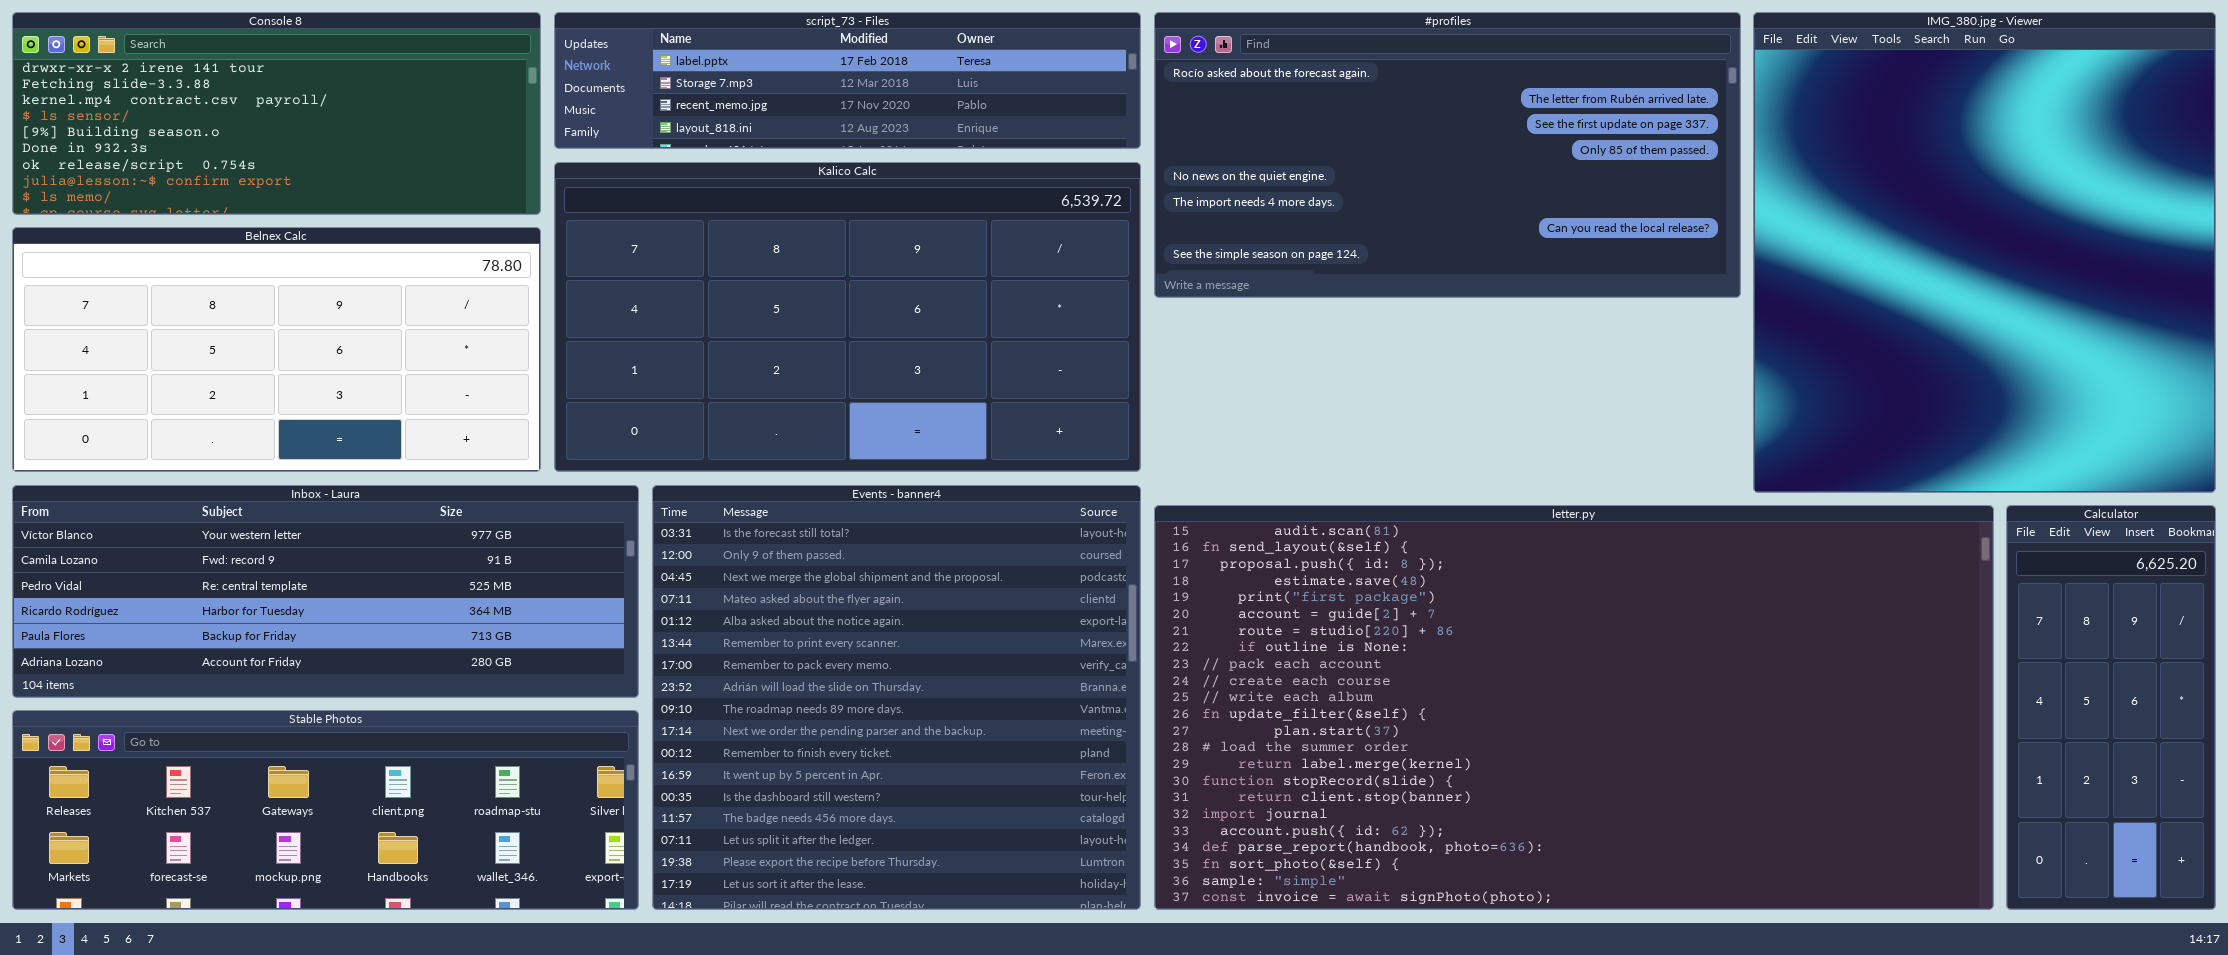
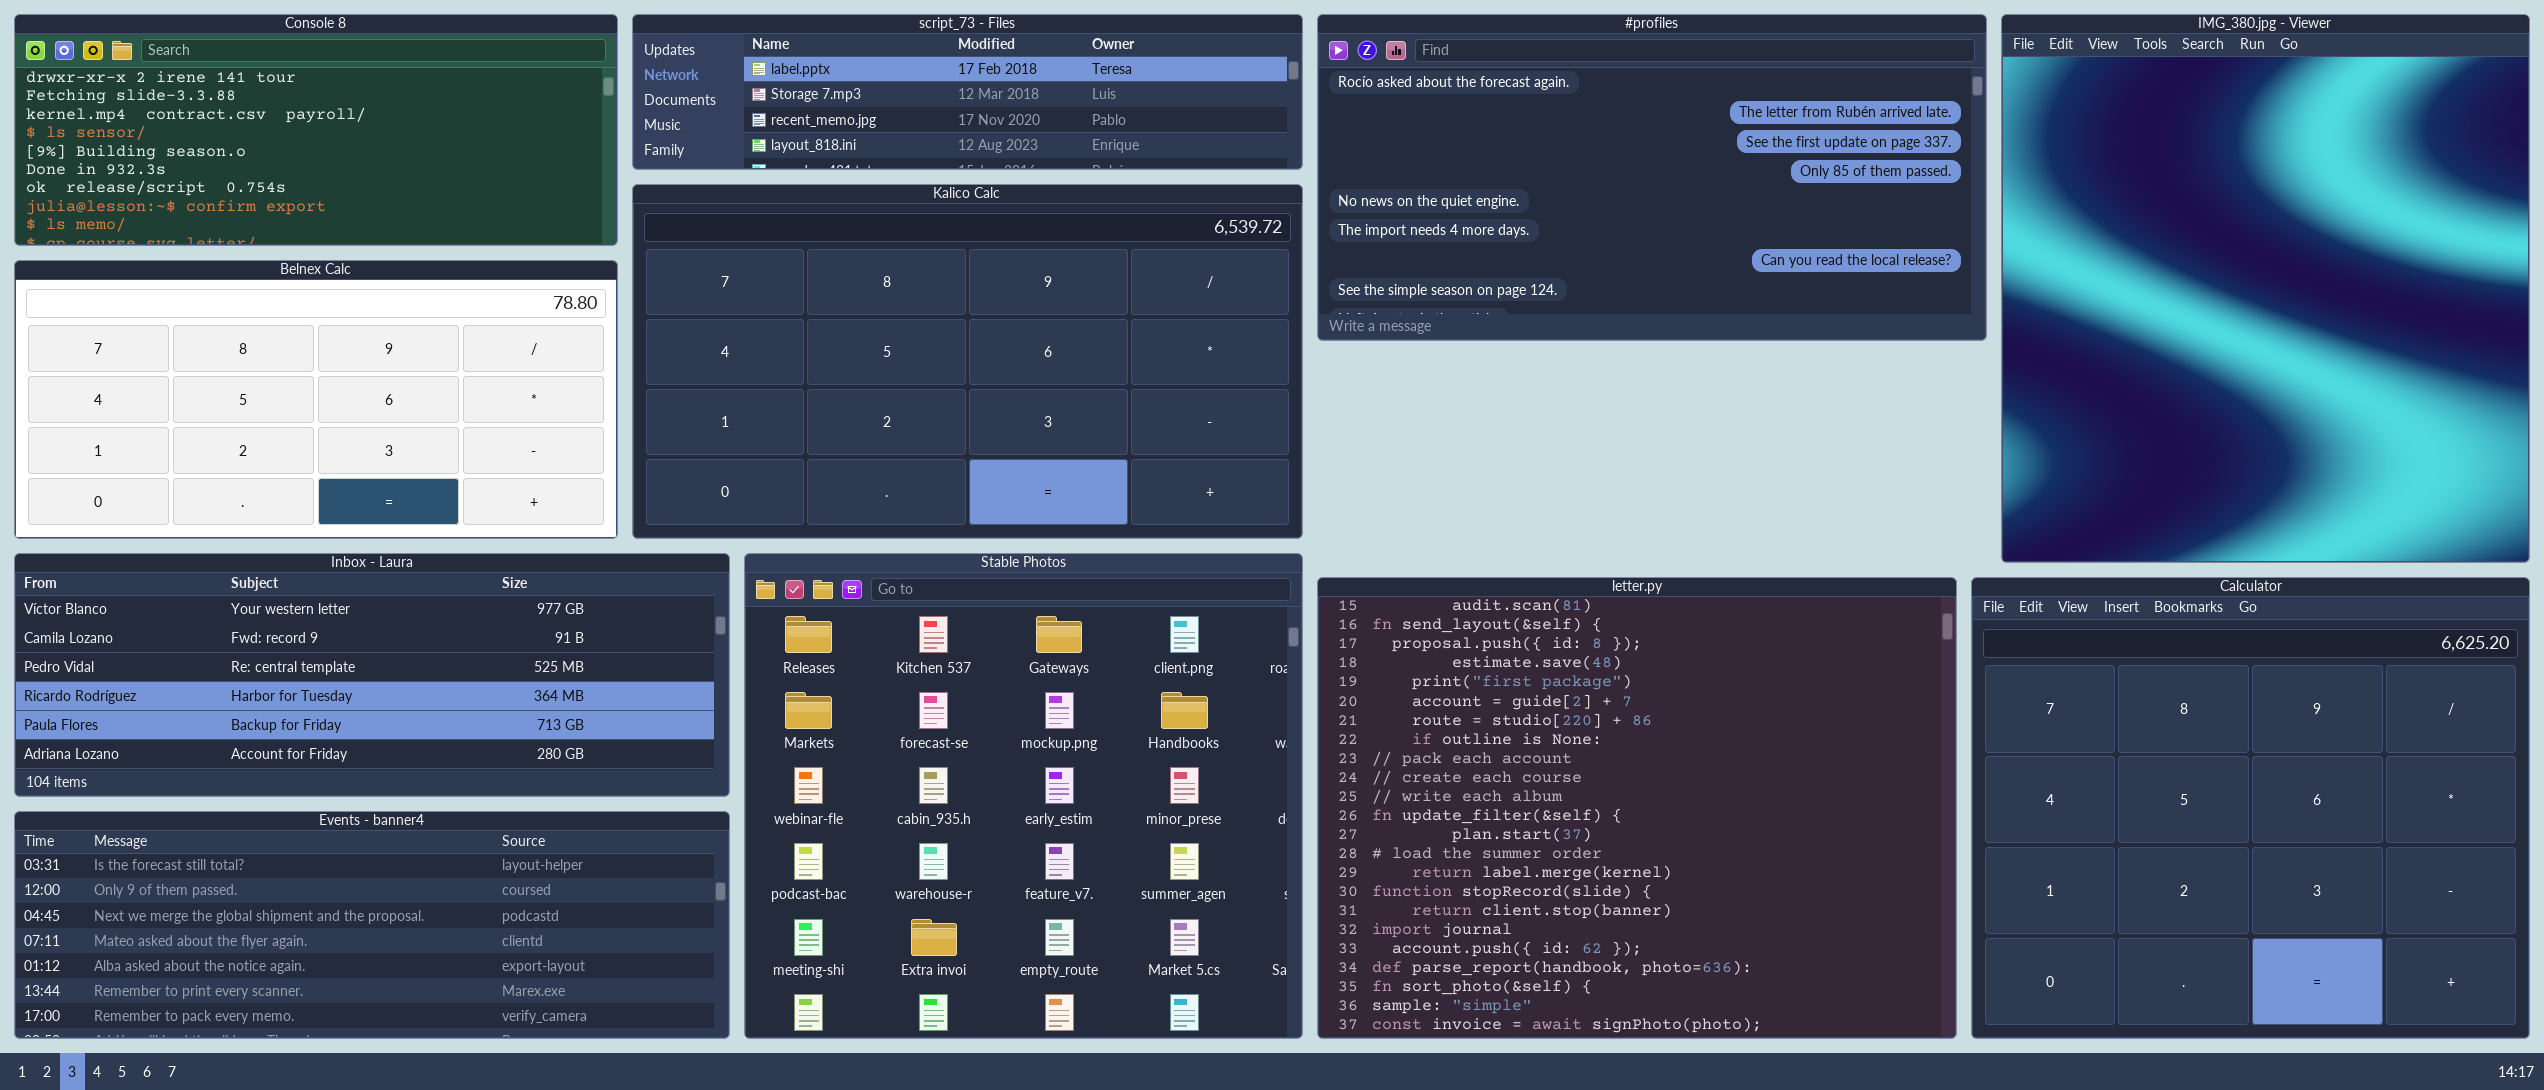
Events - banner4: [652,485,1141,910] -> [14,811,730,1039], moved, resized
letter.py: [1154,505,1994,910] -> [1317,577,1957,1039], resized
Calculator: [2006,505,2216,910] -> [1971,577,2530,1039], resized
Stable Photos: [12,710,639,910] -> [744,553,1303,1039], moved, resized

